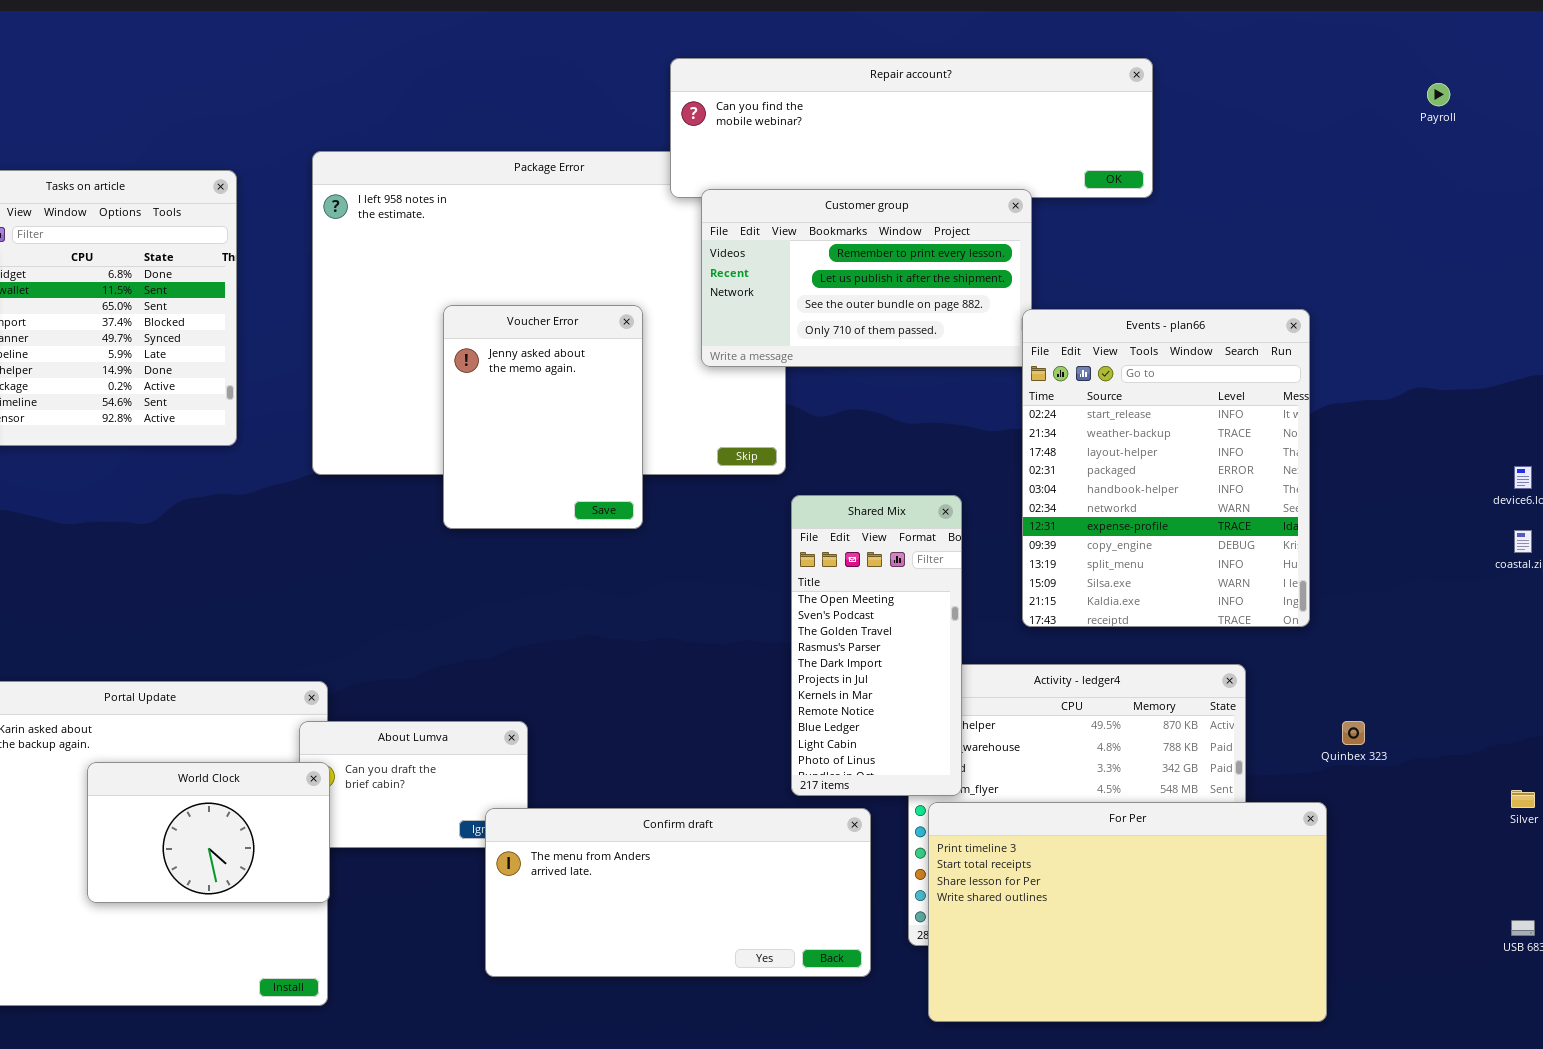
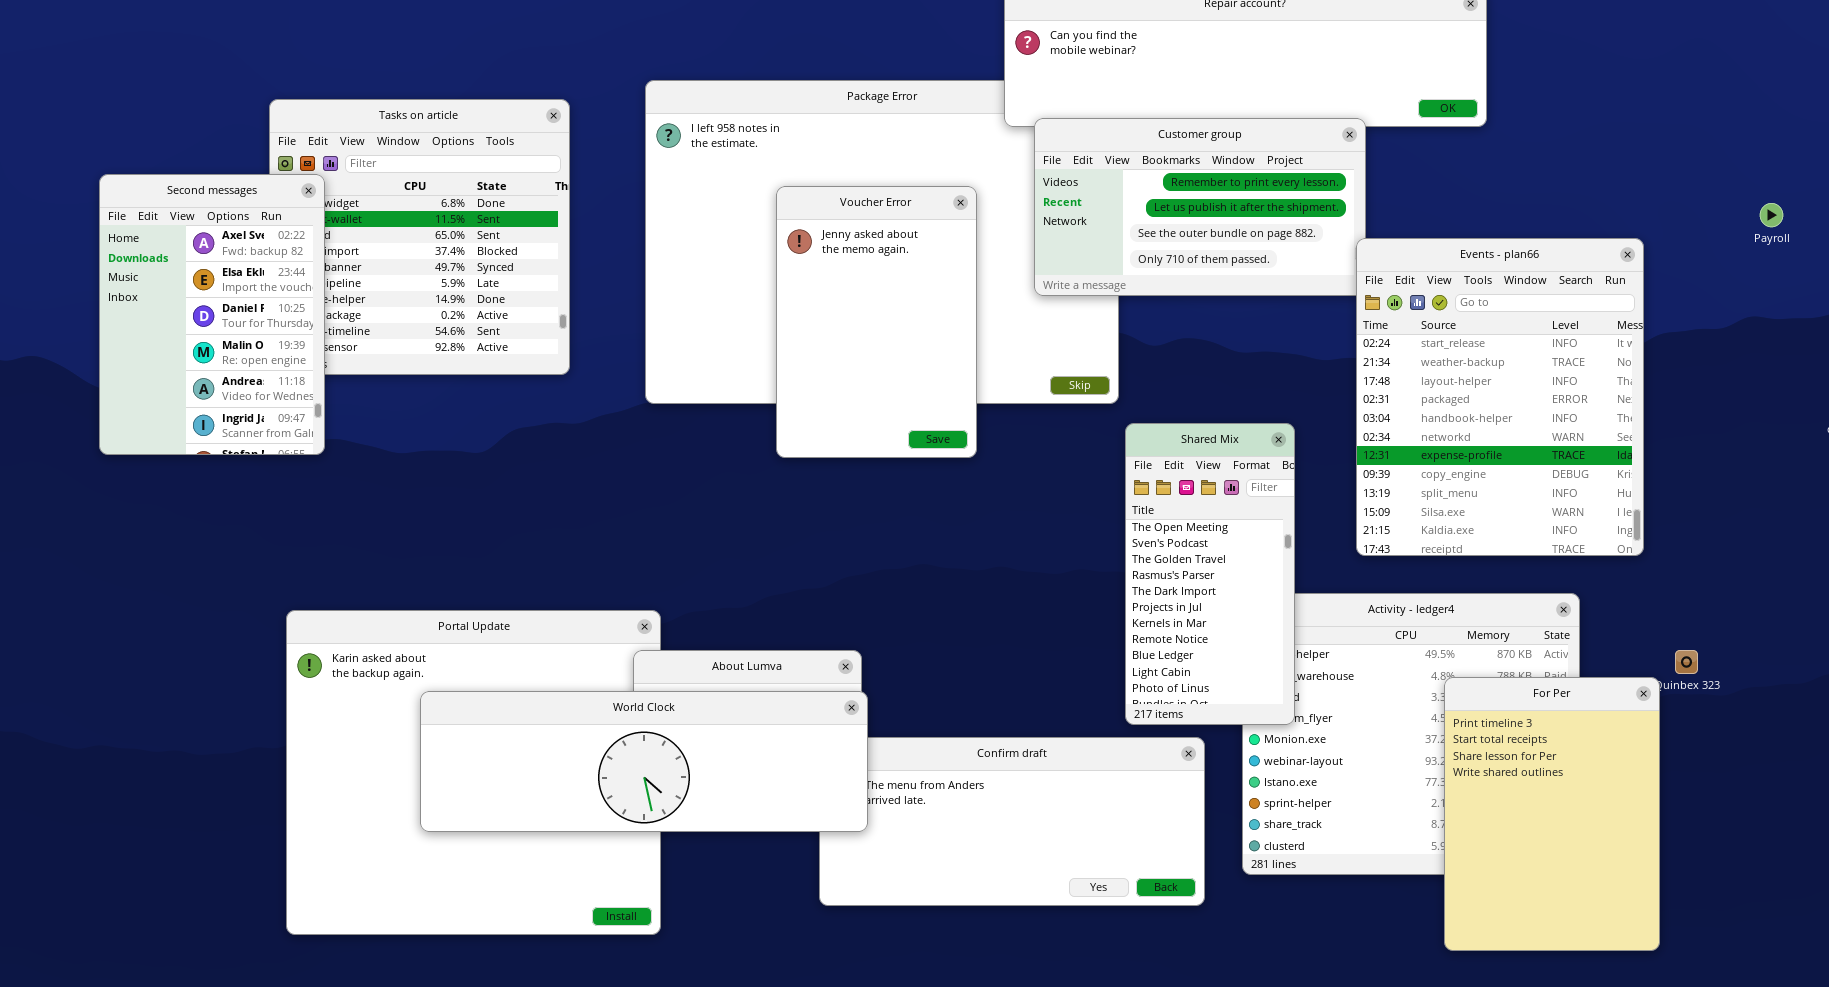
Payroll: [1427,83,1450,106] -> [1760,203,1783,227], moved
Voucher Error: [443,305,643,529] -> [776,186,977,458], resized
World Clock: [87,762,330,903] -> [420,691,868,832], resized
For Per: [928,802,1327,1022] -> [1444,677,1660,951], resized

